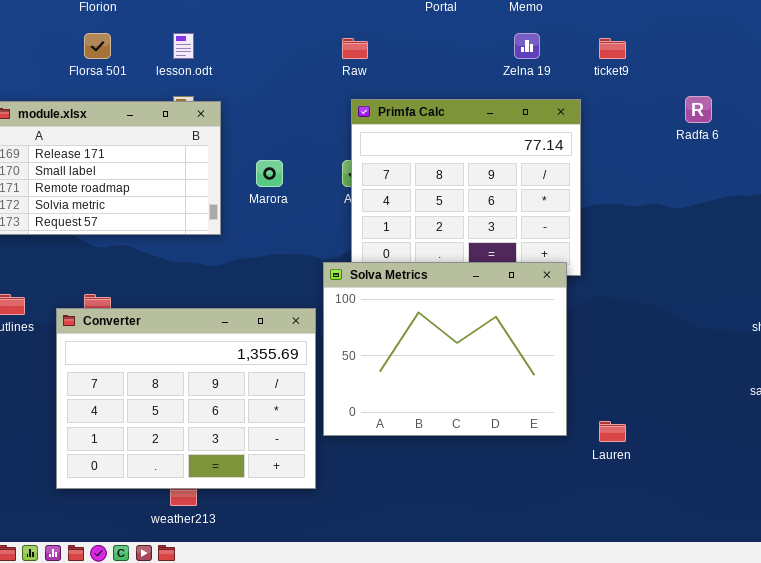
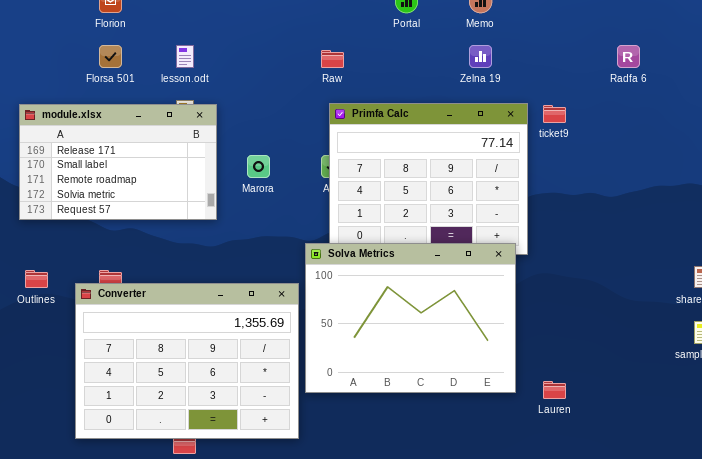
ticket9: [599,38,626,59] -> [543,105,566,123], moved
Radfa 6: [685,96,712,123] -> [617,45,640,68], moved

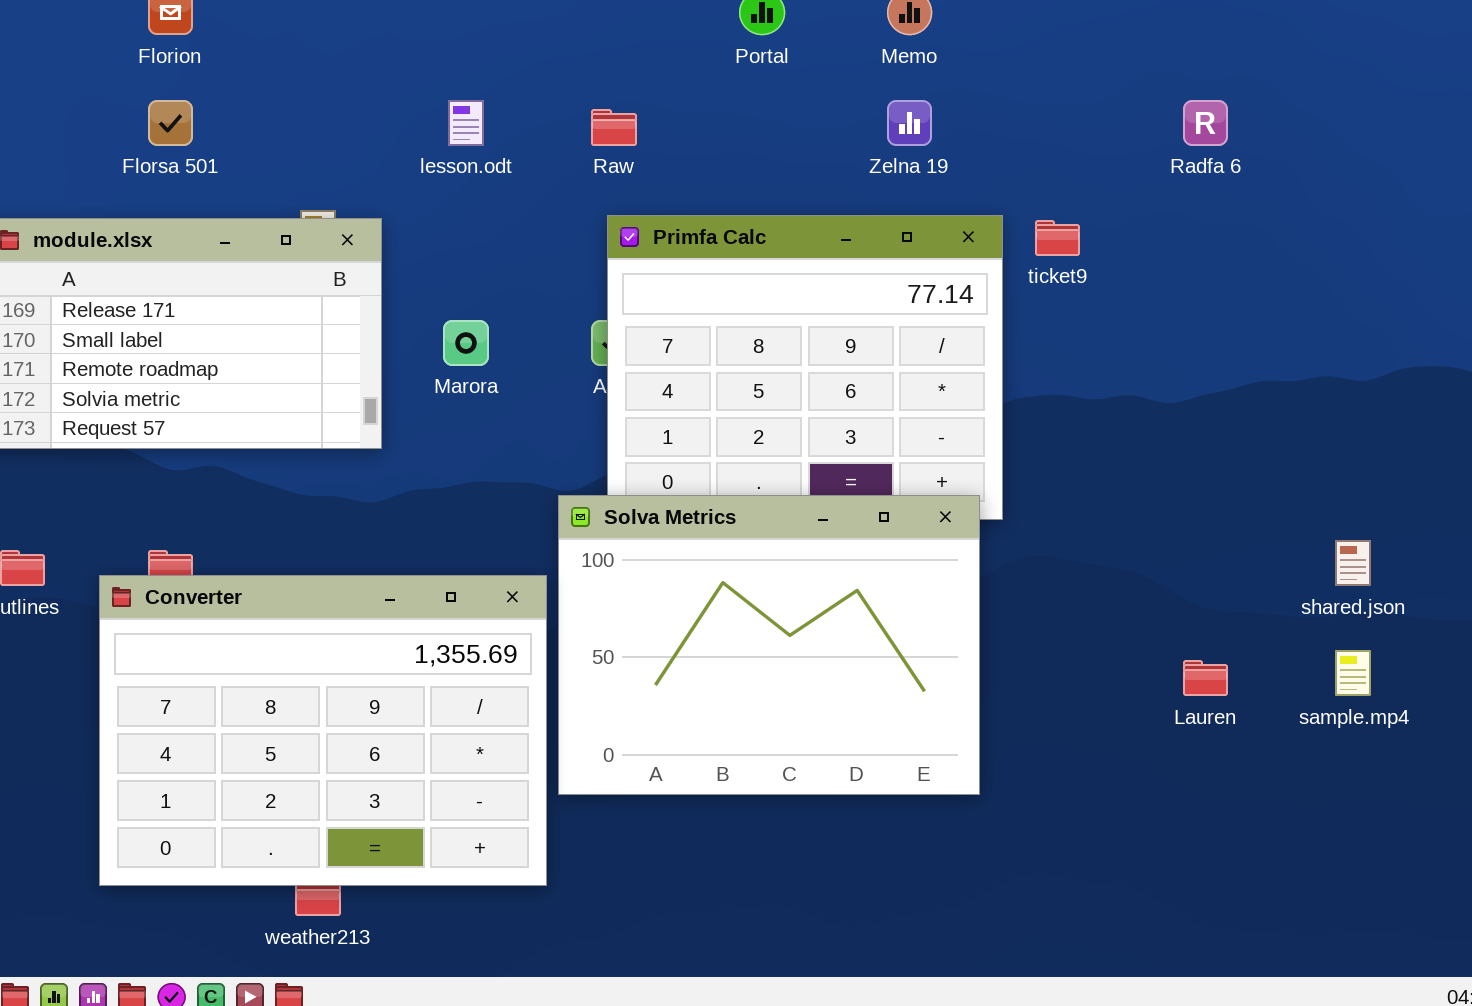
lesson.odt: [176,45,194,68] -> [448,100,484,146], moved
Lauren: [543,381,566,399] -> [1183,660,1228,696], moved

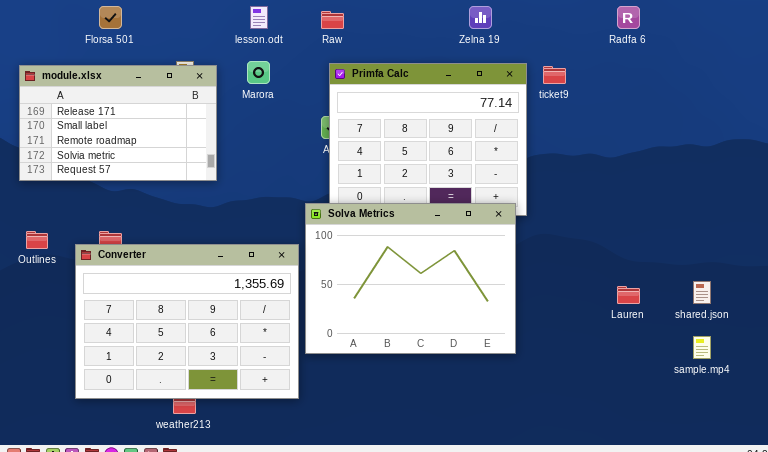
Marora: [443,320,489,366] -> [247,61,270,84], moved
shared.json: [1335,540,1371,586] -> [693,281,711,304], moved
sample.mp4: [1335,650,1371,696] -> [693,336,711,359], moved

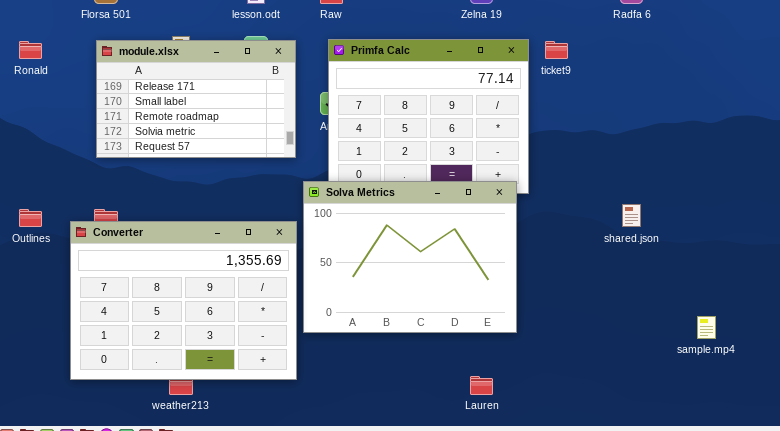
module.xlsx: [19,65,217,181] -> [96,40,296,158], moved
shared.json: [693,281,711,304] -> [622,204,641,227], moved
Lauren: [617,286,640,304] -> [470,376,493,395], moved

